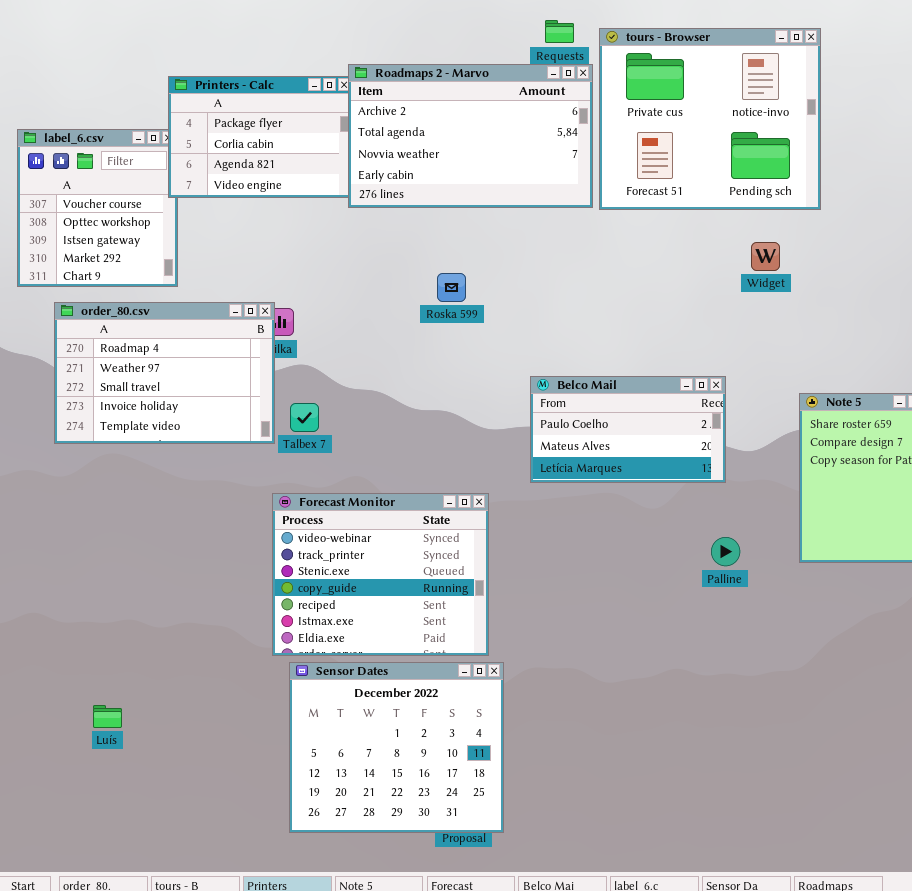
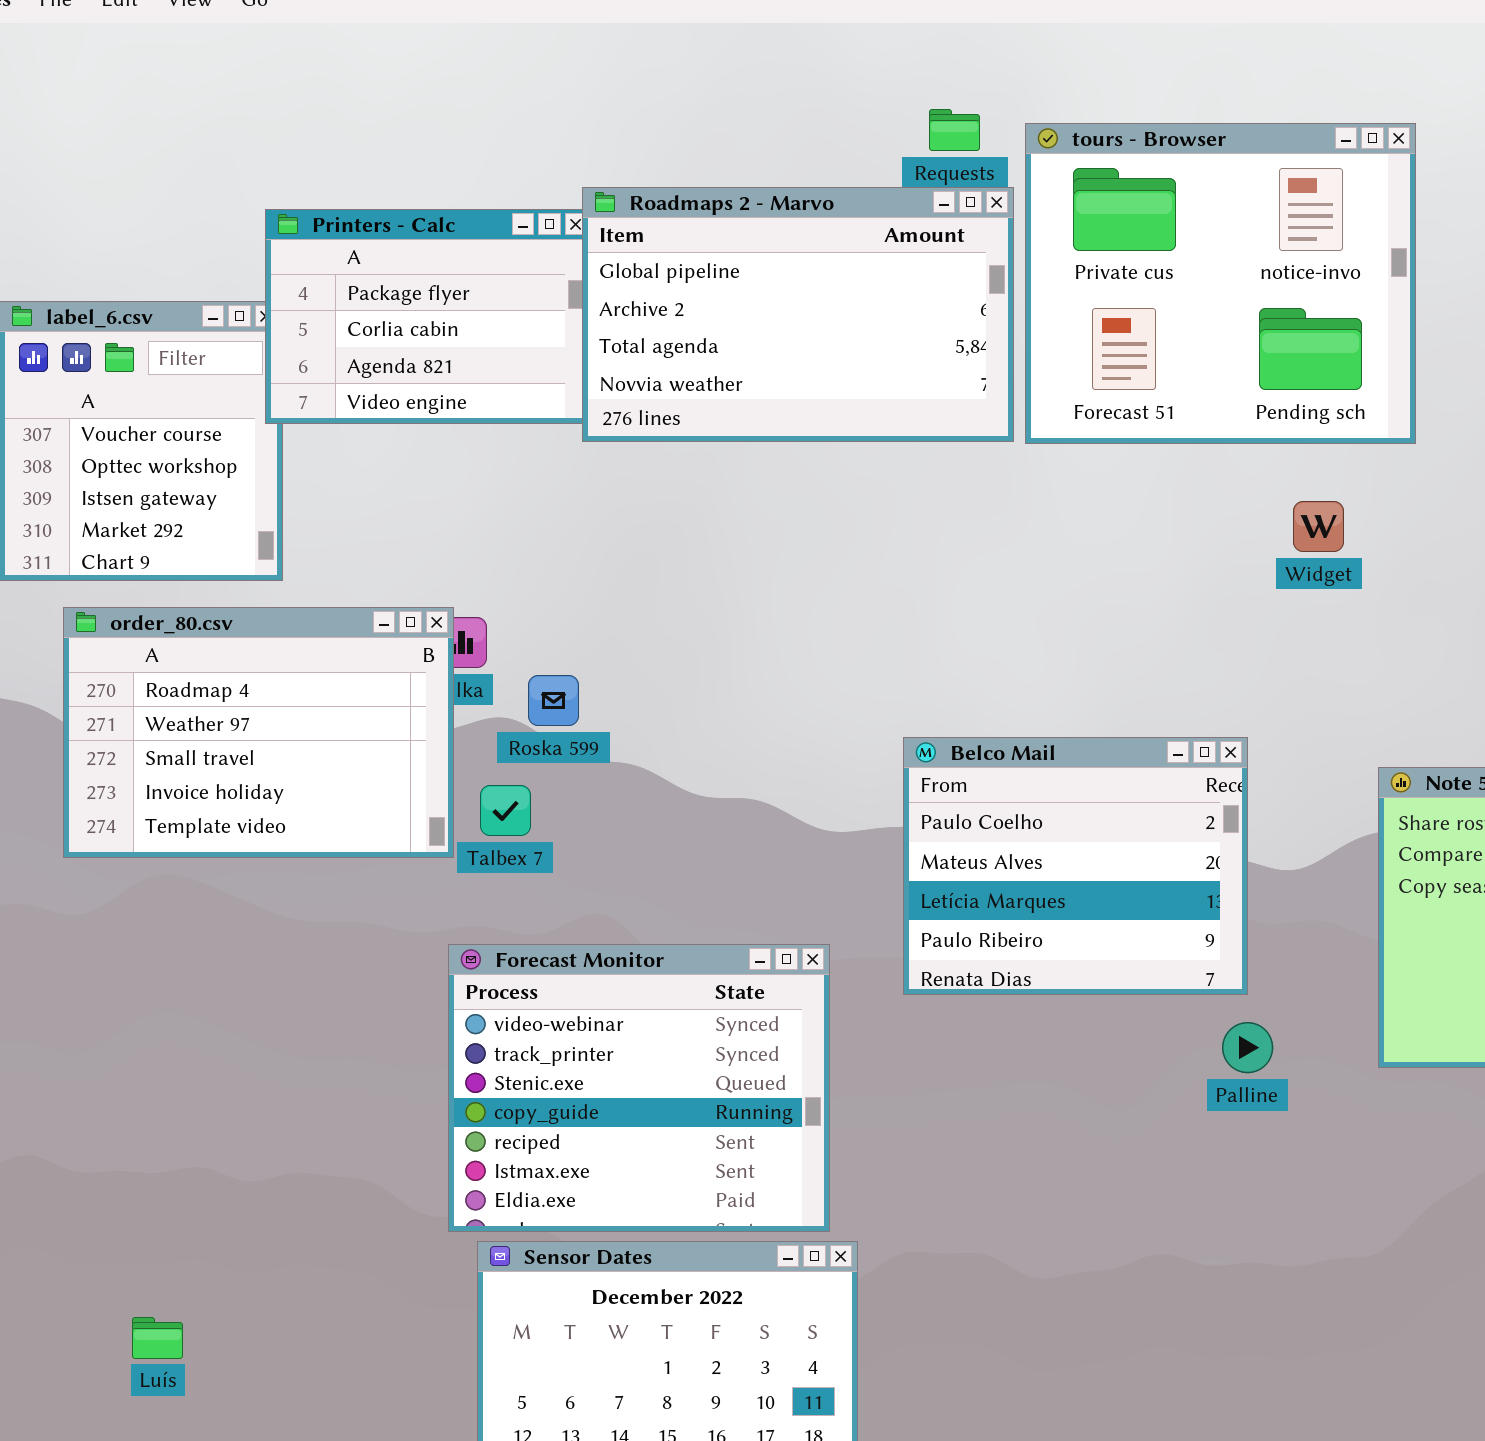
Roadmaps 2 - Marvo: [348,64,593,208] -> [582,187,1014,442], scrolled up 1 row
Roska 599: [437,273,466,302] -> [528,675,579,726], moved
Belco Mail: [530,376,726,483] -> [903,737,1248,995], resized

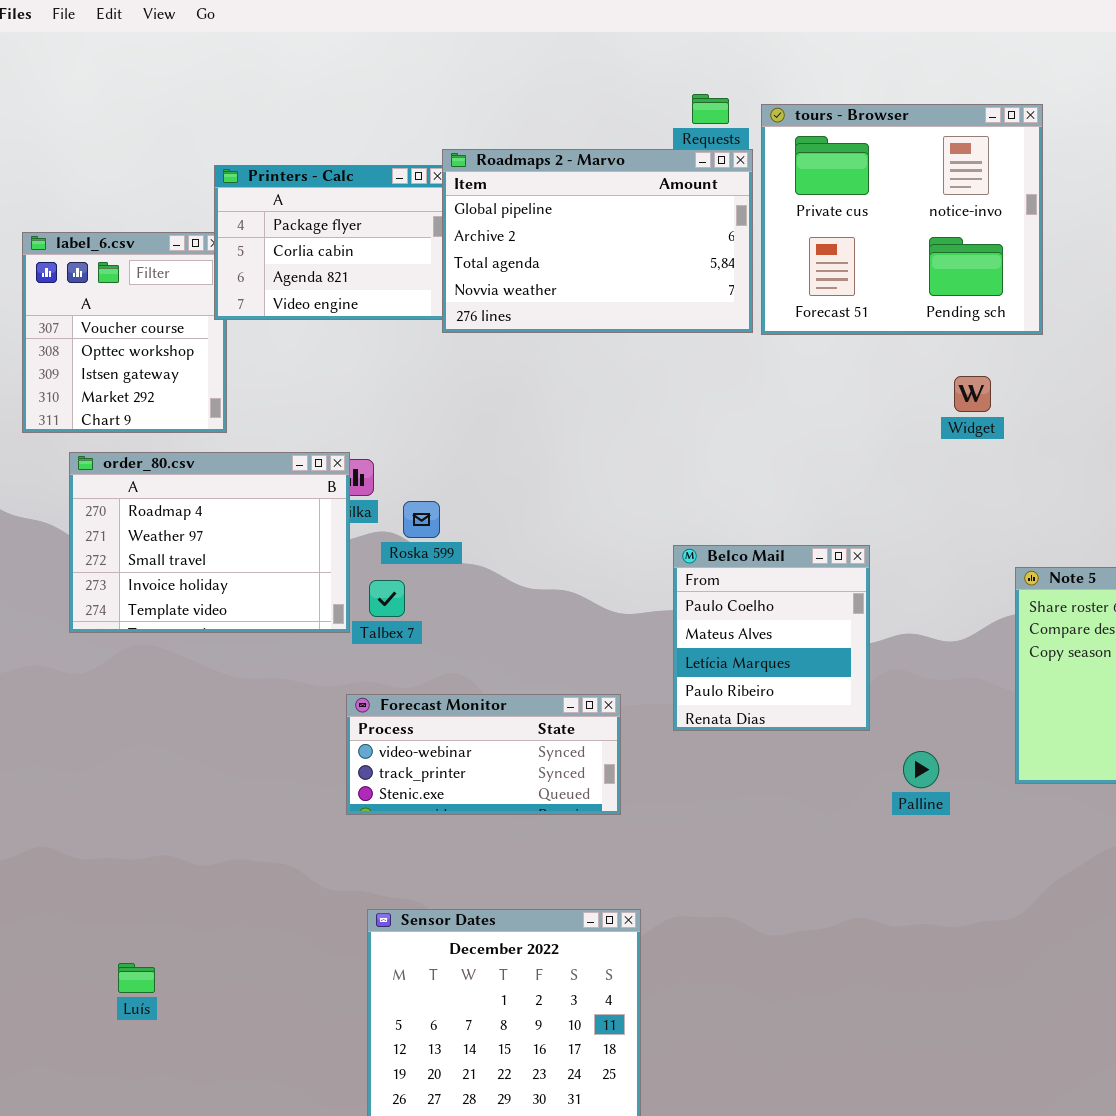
Belco Mail: [903,737,1248,995] -> [673,545,870,731], resized
Forecast Monitor: [448,944,830,1232] -> [346,694,621,815], resized

